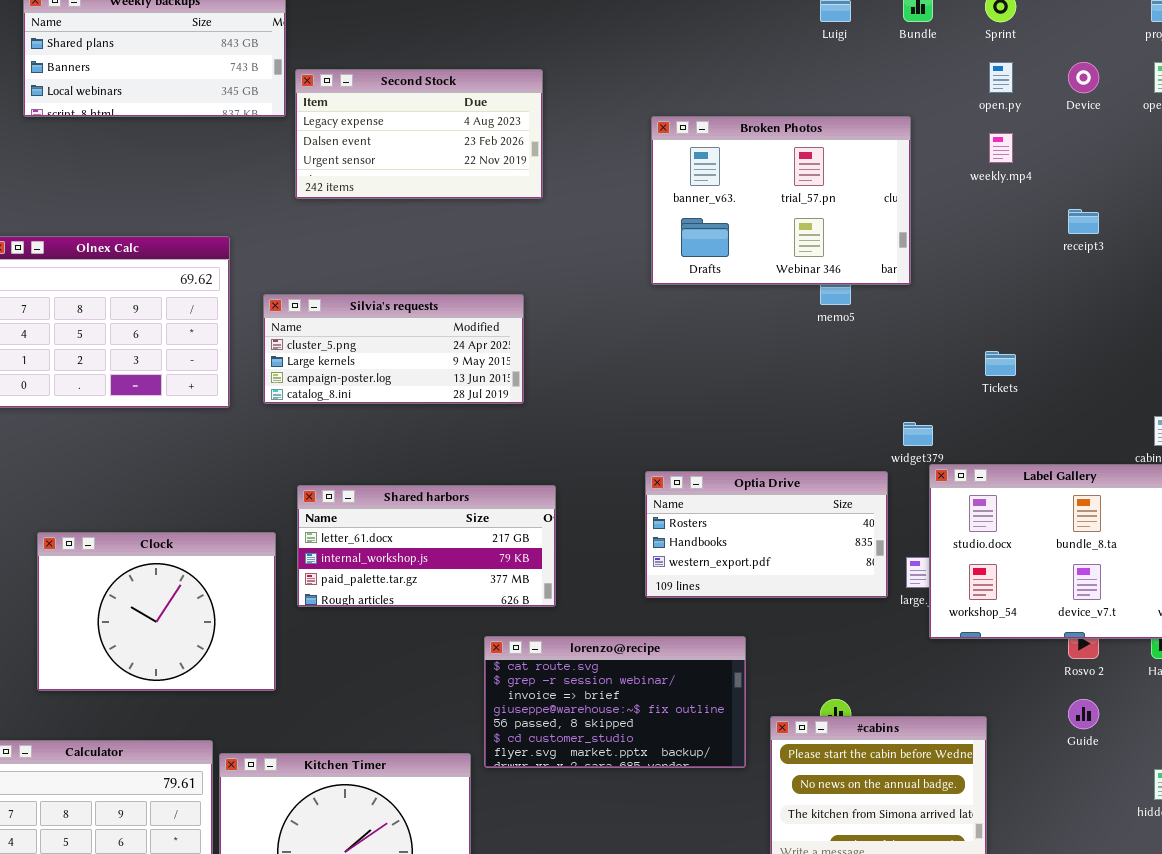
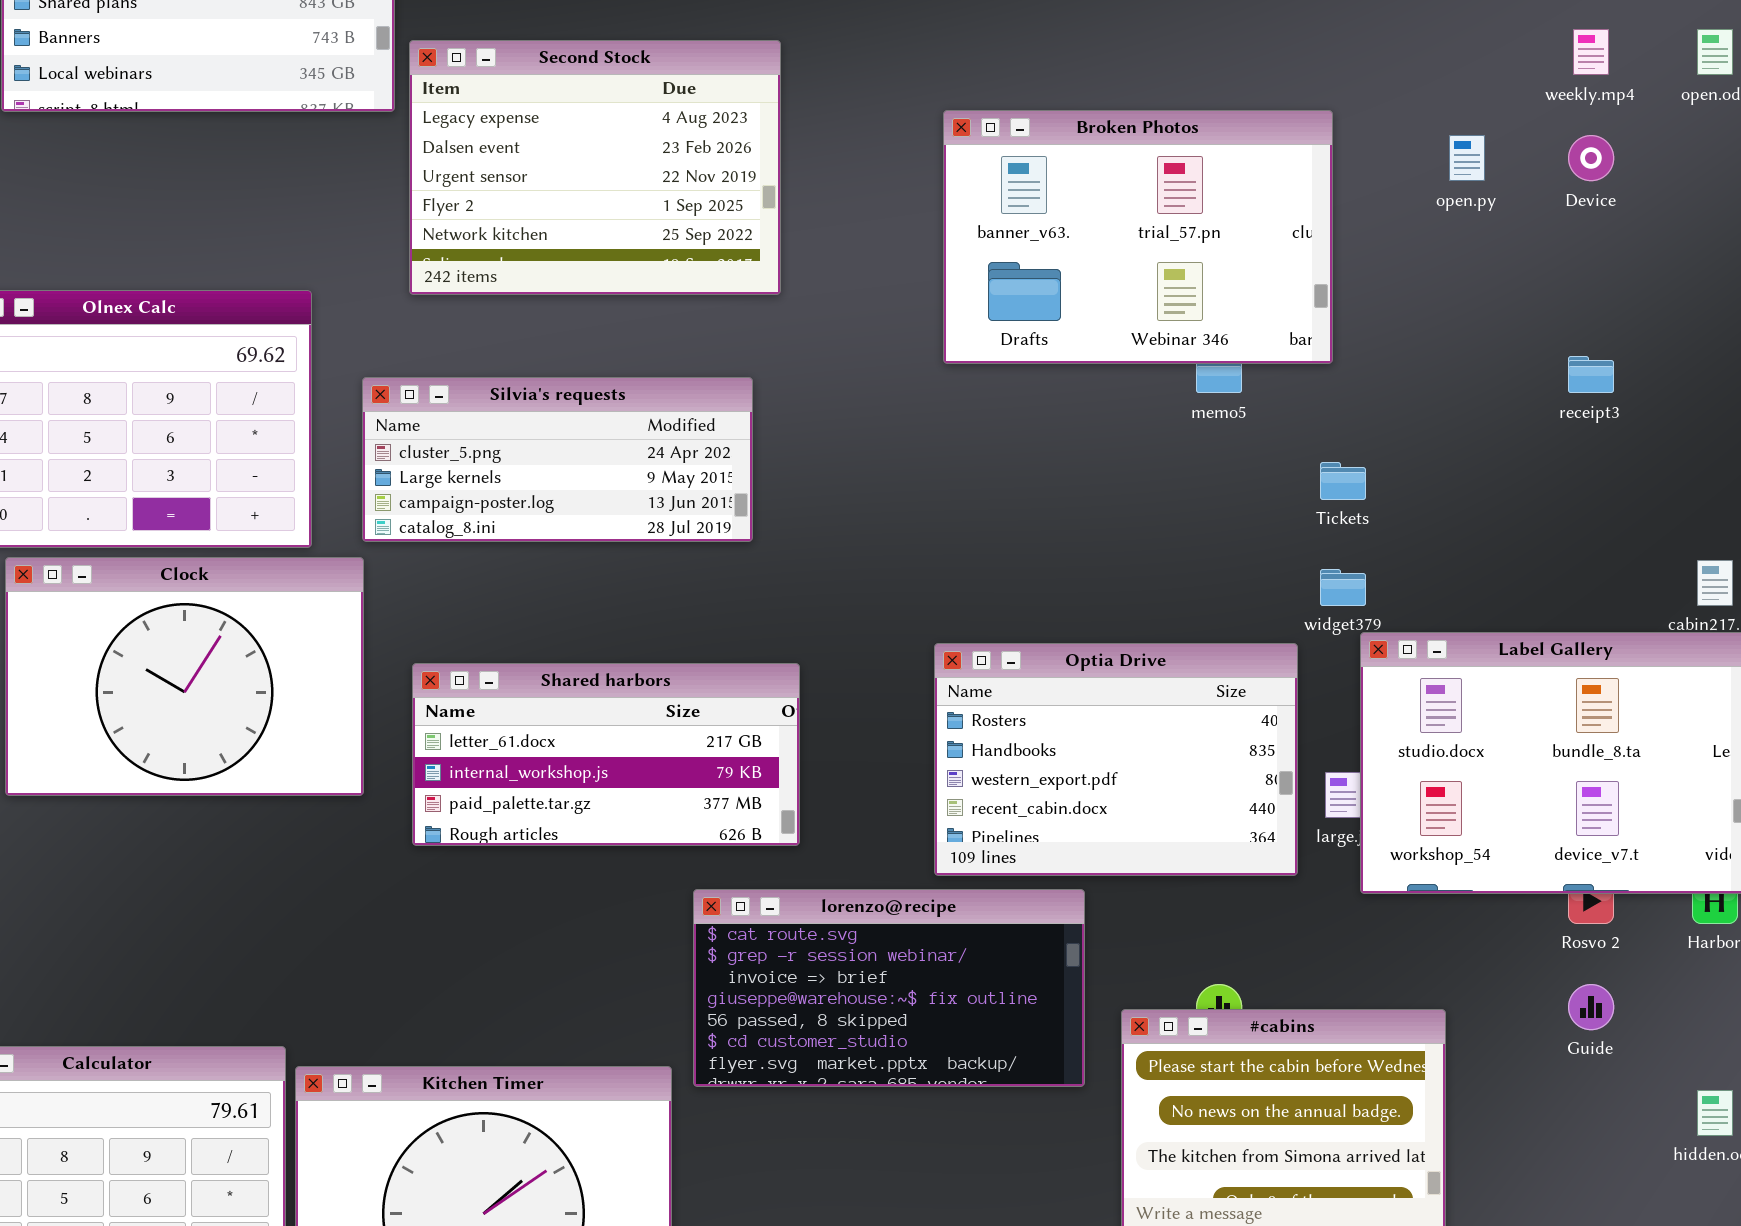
open.py: [989,62,1013,93] -> [1449,135,1485,181], moved
Device: [1068,62,1099,93] -> [1568,135,1614,181], moved
Second Stock: [295,69,543,199] -> [409,40,781,295], resized
weekly.mp4: [989,133,1013,163] -> [1573,29,1609,75], moved
receipt3: [1068,209,1099,234] -> [1568,356,1614,393], moved
Tickets: [985,351,1016,376] -> [1320,462,1366,500], moved
Optia Drive: [645,471,888,598] -> [934,643,1298,876], resized
Clock: [37,532,276,691] -> [5,557,364,796], moved

